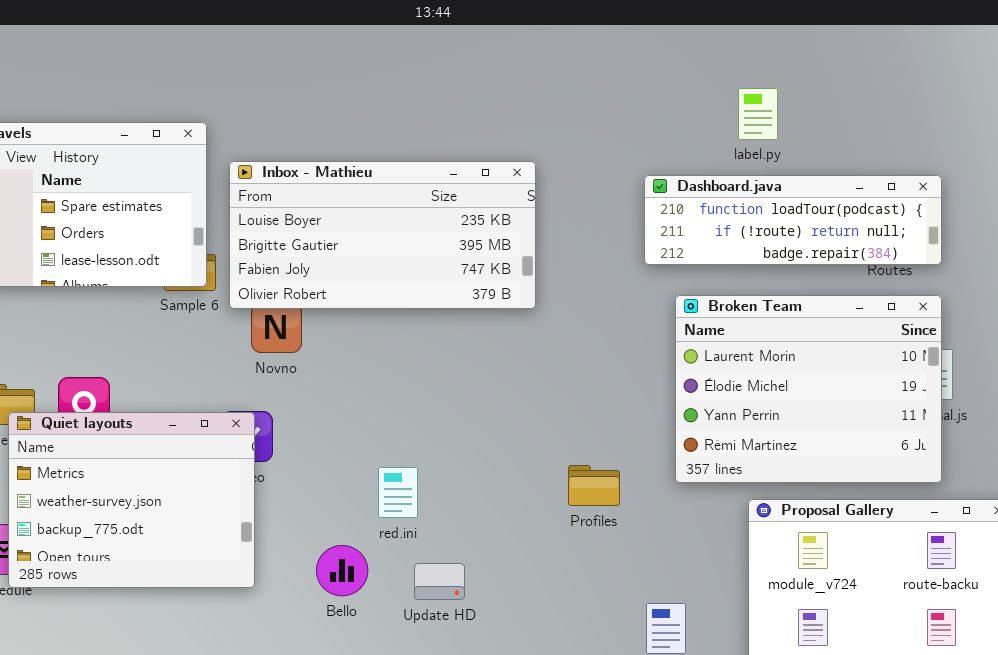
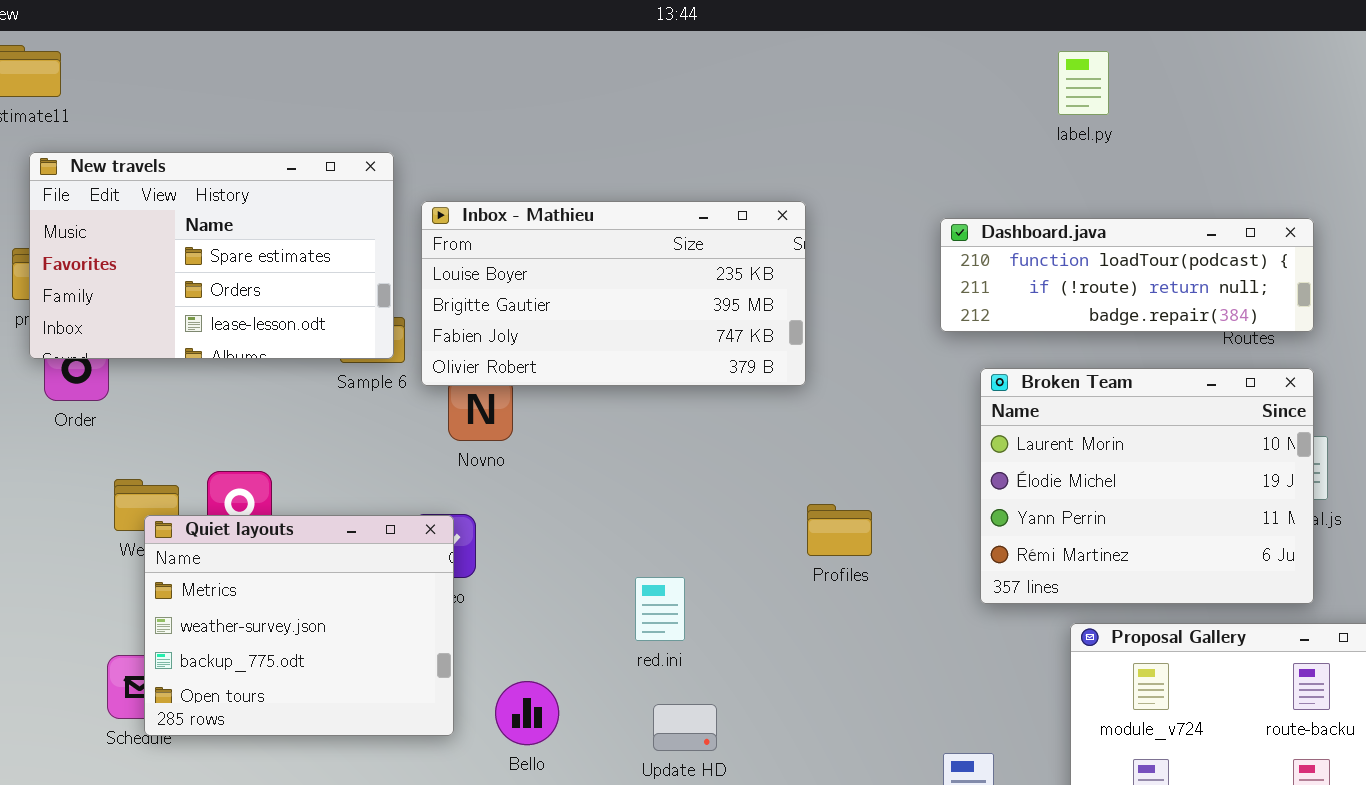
label.py: [738,88,778,140] -> [1058,51,1109,115], moved
Profiles: [568,465,620,506] -> [807,504,872,556], moved
red.ini: [378,467,418,518] -> [635,577,685,641], moved
Bello: [316,545,368,596] -> [495,681,559,745], moved

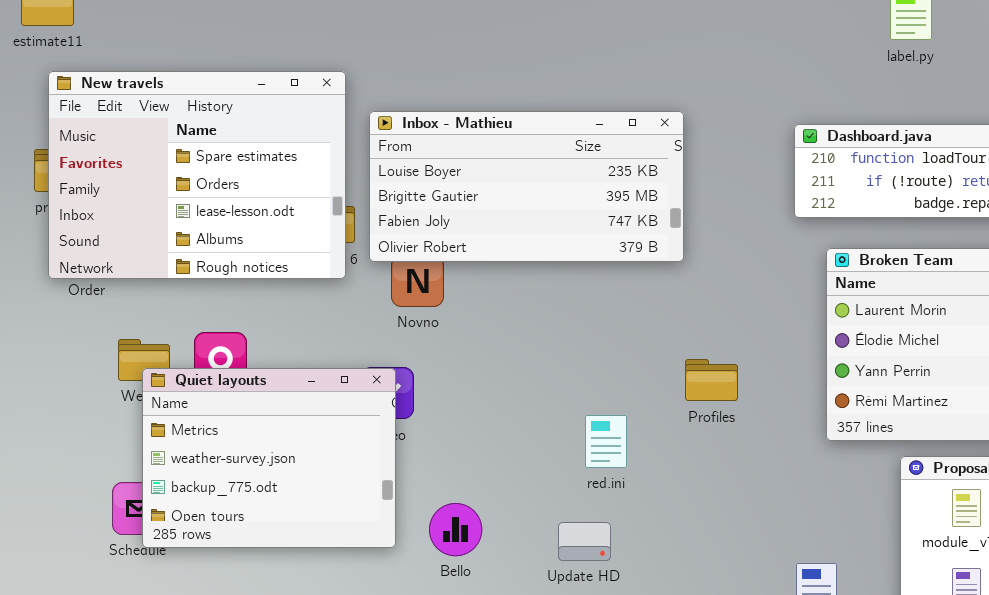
New travels: [29,152,394,359] -> [48,71,346,279], resized
red.ini: [635,577,685,641] -> [585,415,627,468], moved

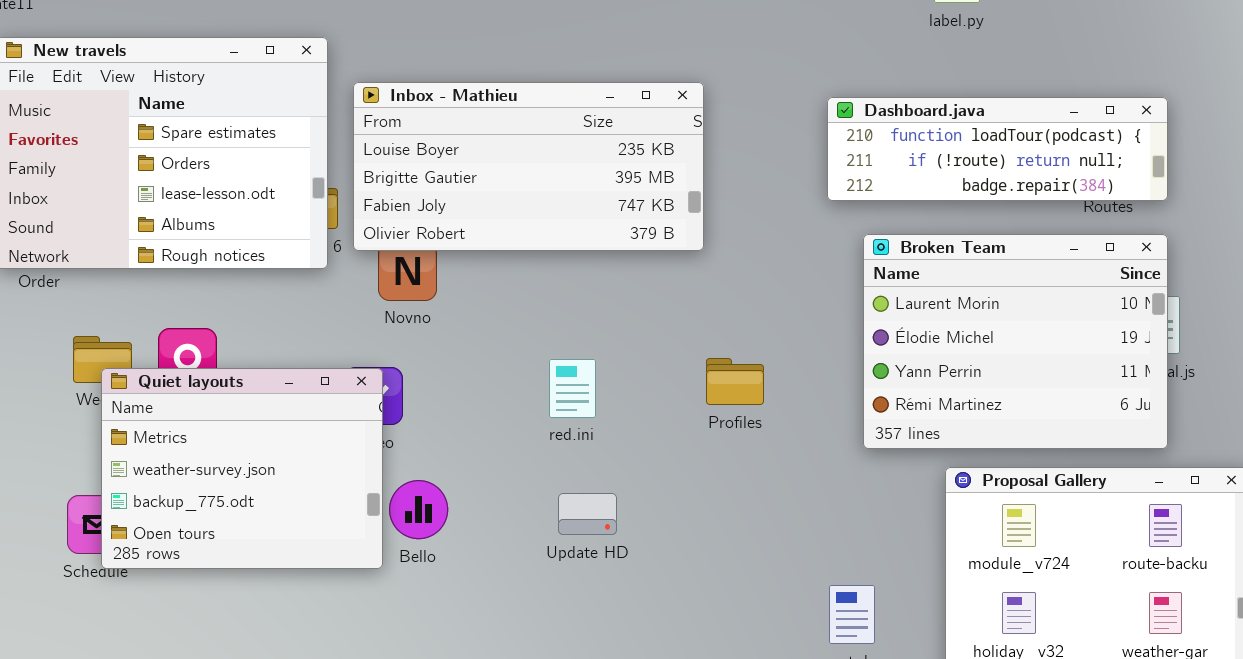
red.ini: [585,415,627,468] -> [549,359,596,418], moved
Bello: [429,503,482,556] -> [389,480,448,539], moved
Update HD: [558,522,611,561] -> [558,493,617,535], moved

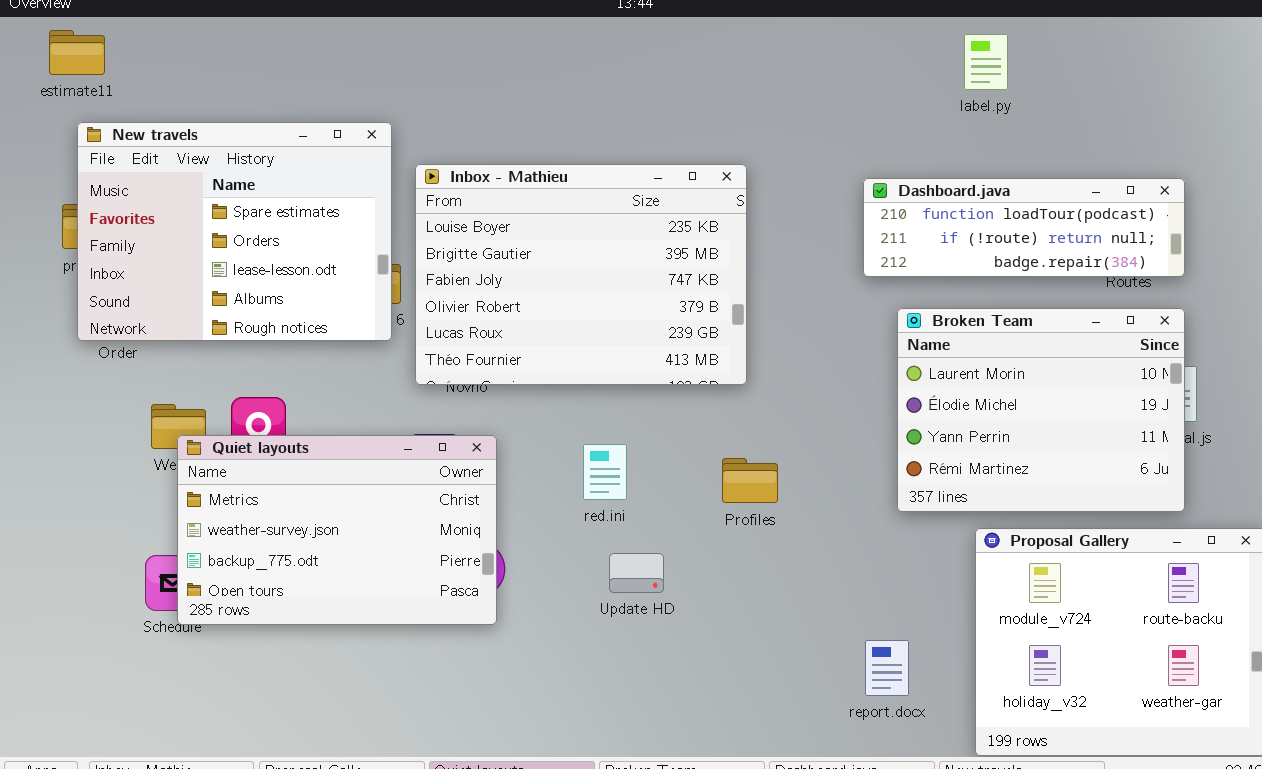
Inbox - Mathieu: [353,82,704,251] -> [415,164,747,385], resized
Profiles: [706,358,764,405] -> [722,458,778,503], moved
red.ini: [549,359,596,418] -> [583,444,627,500], moved
Quiet layouts: [101,368,383,569] -> [177,435,497,625], resized

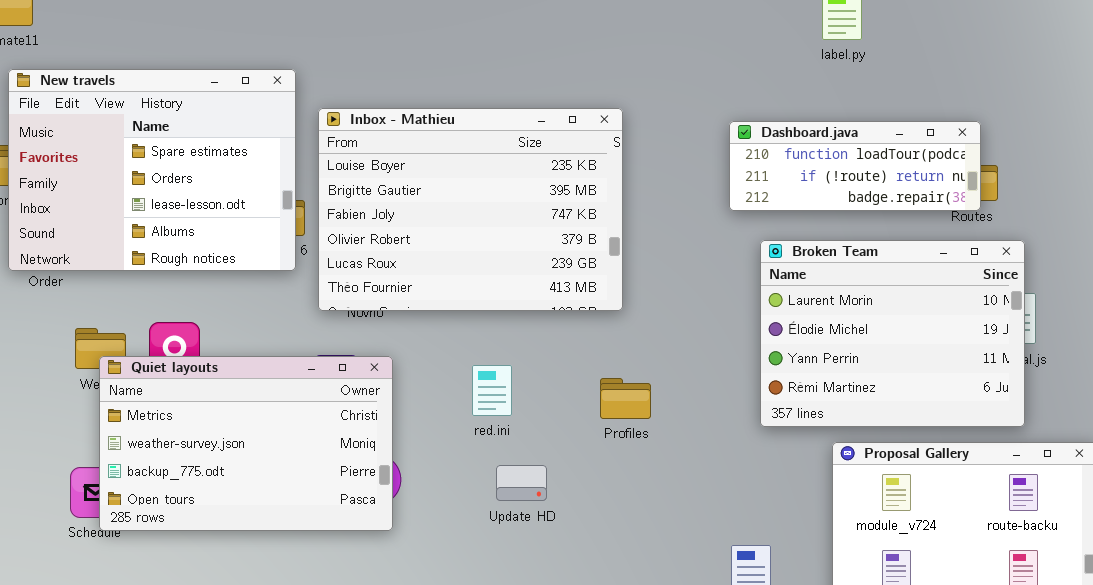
Dashboard.java: [863,178,1185,277] -> [729,121,981,211], resized

